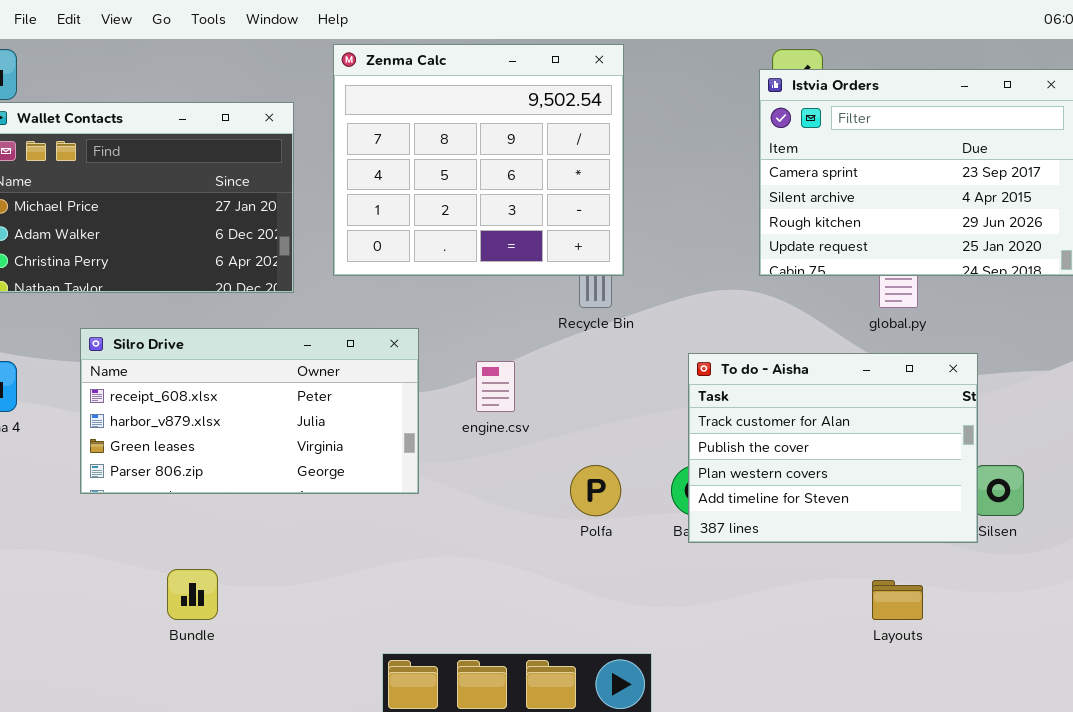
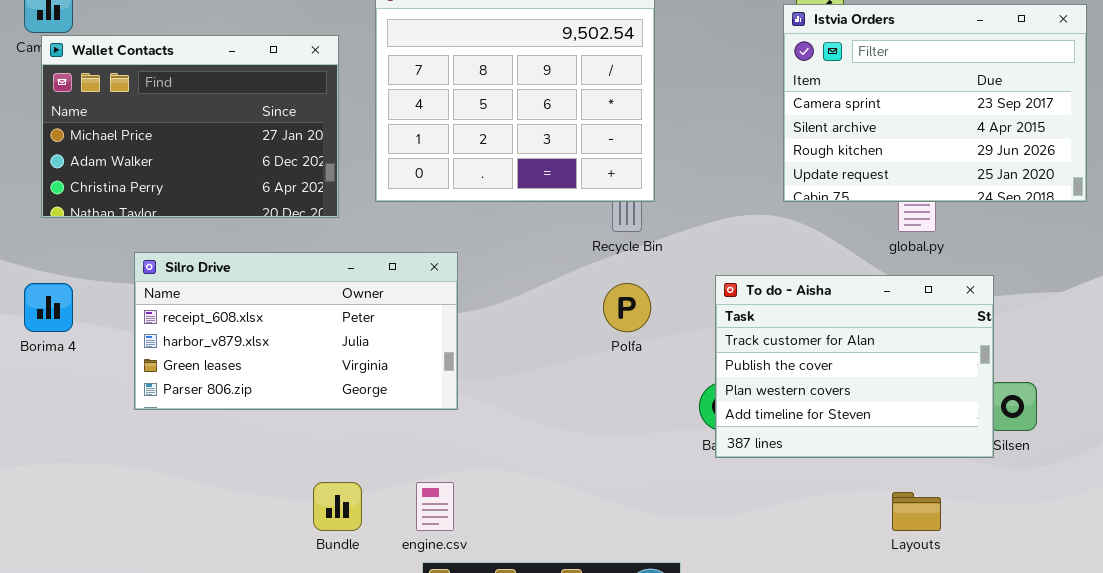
engine.csv: [476,361,515,412] -> [416,482,454,531], moved
Polfa: [570,465,621,516] -> [603,283,651,332], moved
Bundle: [167,569,218,620] -> [313,482,362,531], moved

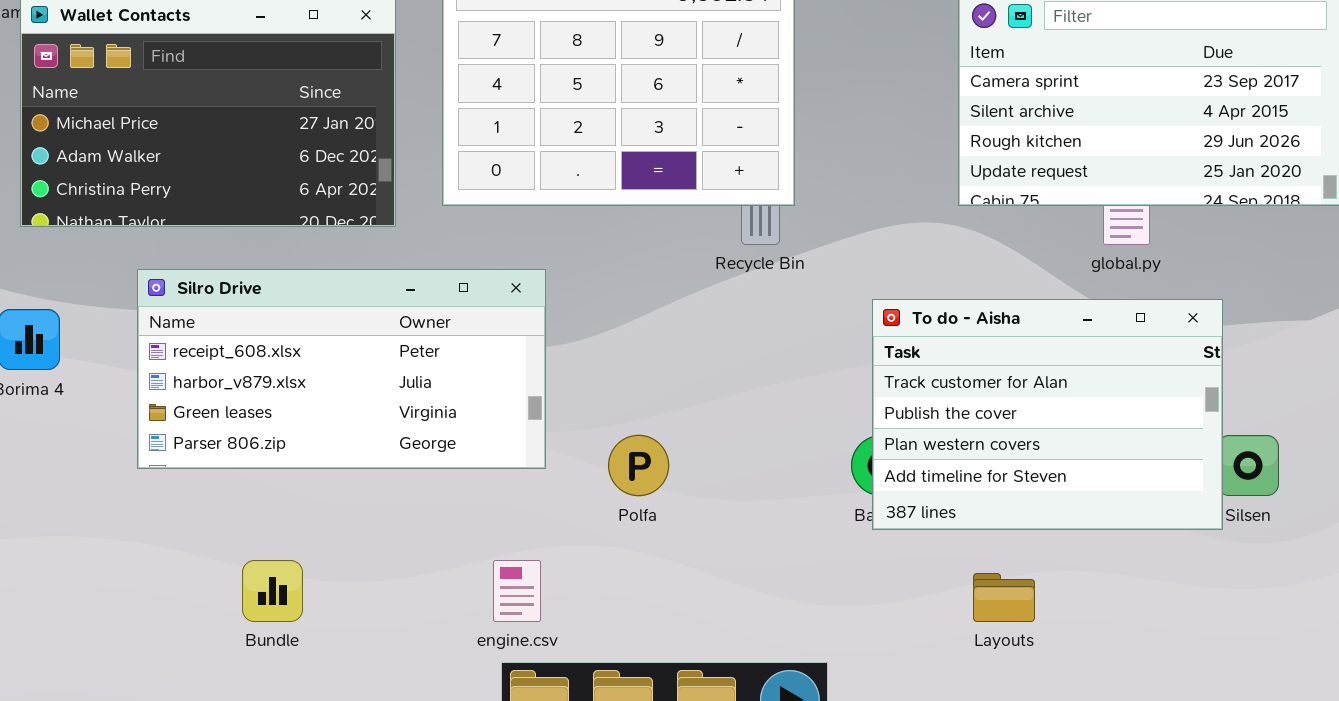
Polfa: [603,283,651,332] -> [608,435,669,496], moved
Bundle: [313,482,362,531] -> [242,560,303,622], moved
Layouts: [892,492,941,531] -> [973,573,1035,622], moved

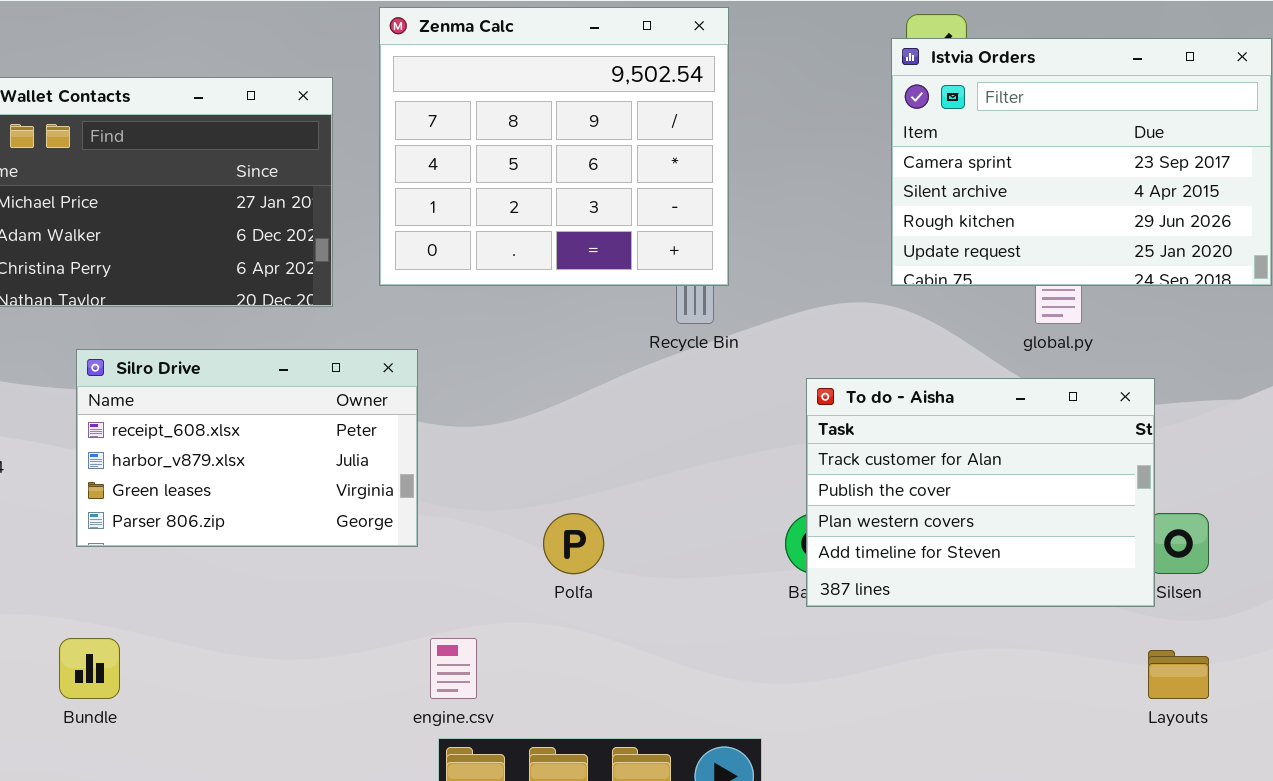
Silro Drive: [137,269,546,469] -> [76,349,418,547], resized
Bundle: [242,560,303,622] -> [59,638,120,699], moved
Layouts: [973,573,1035,622] -> [1148,650,1209,699], moved

